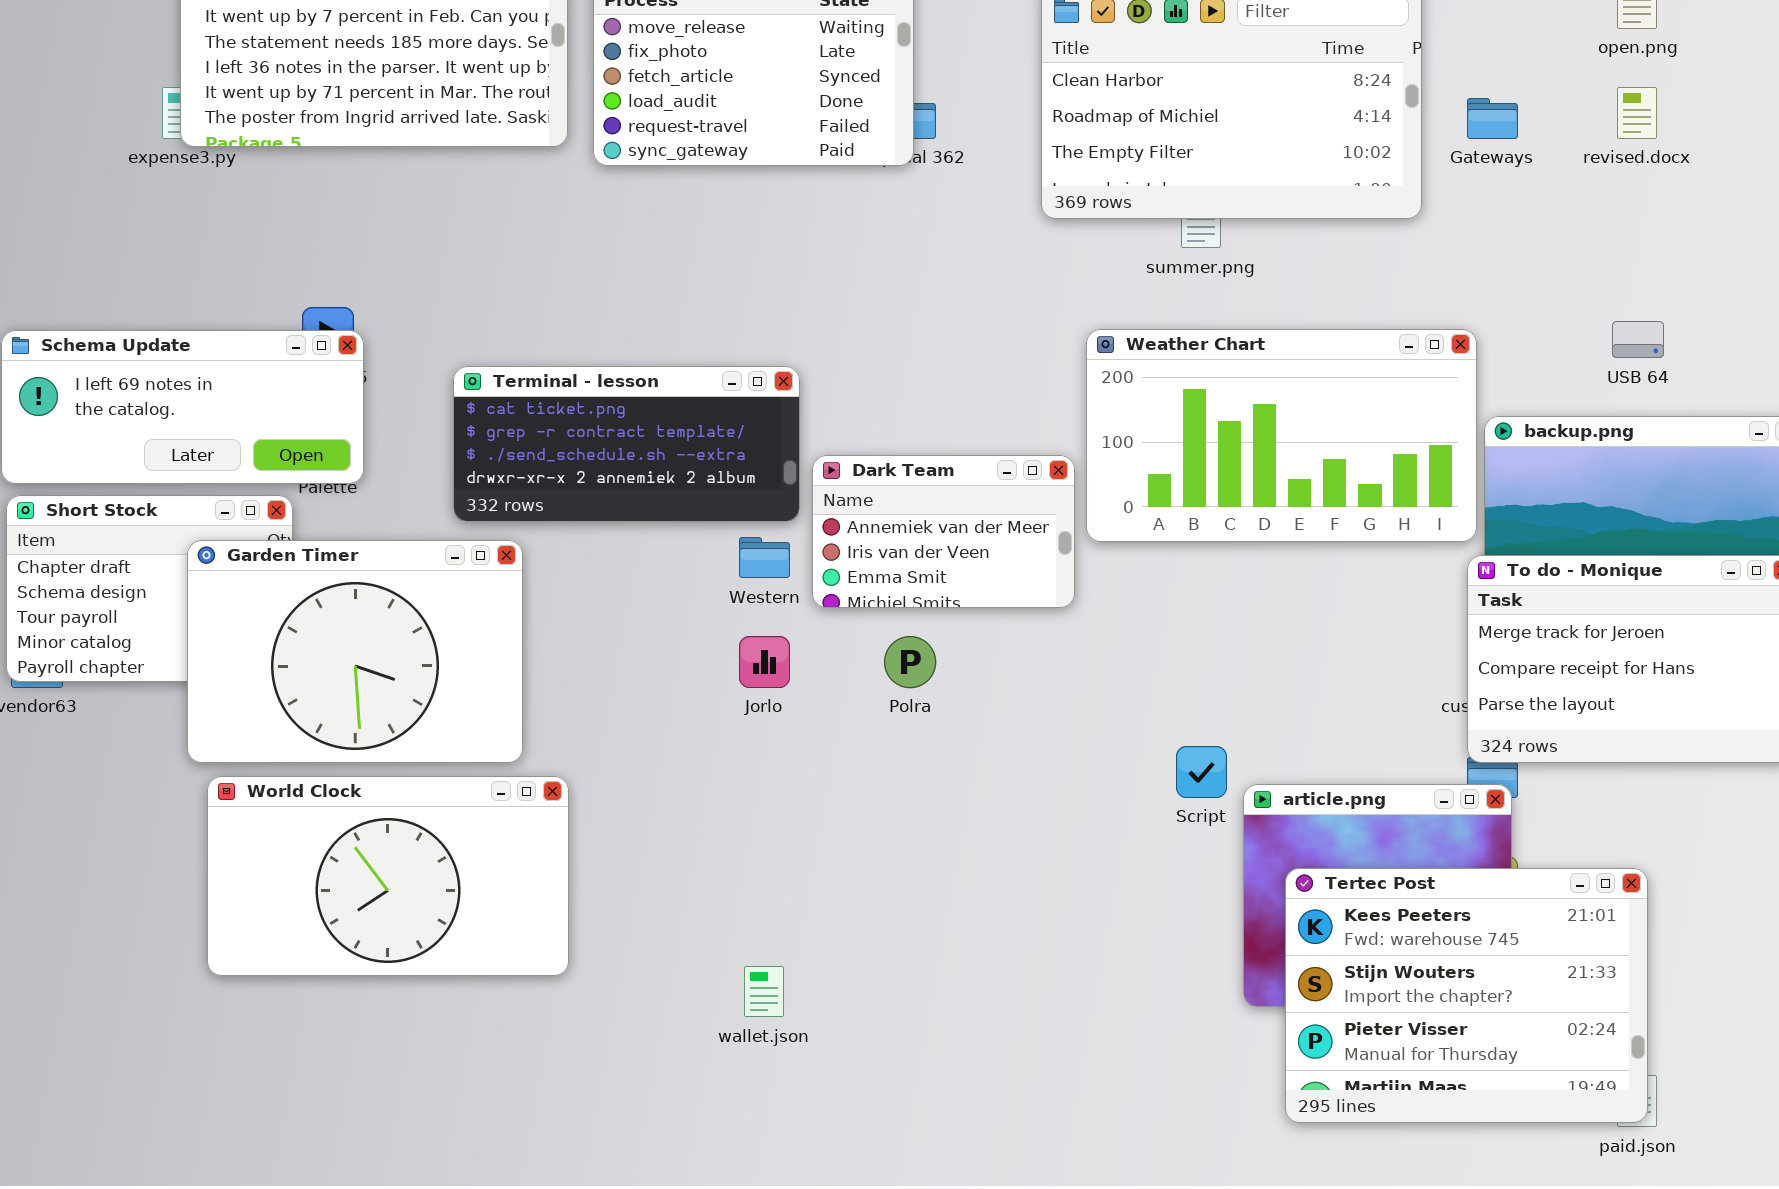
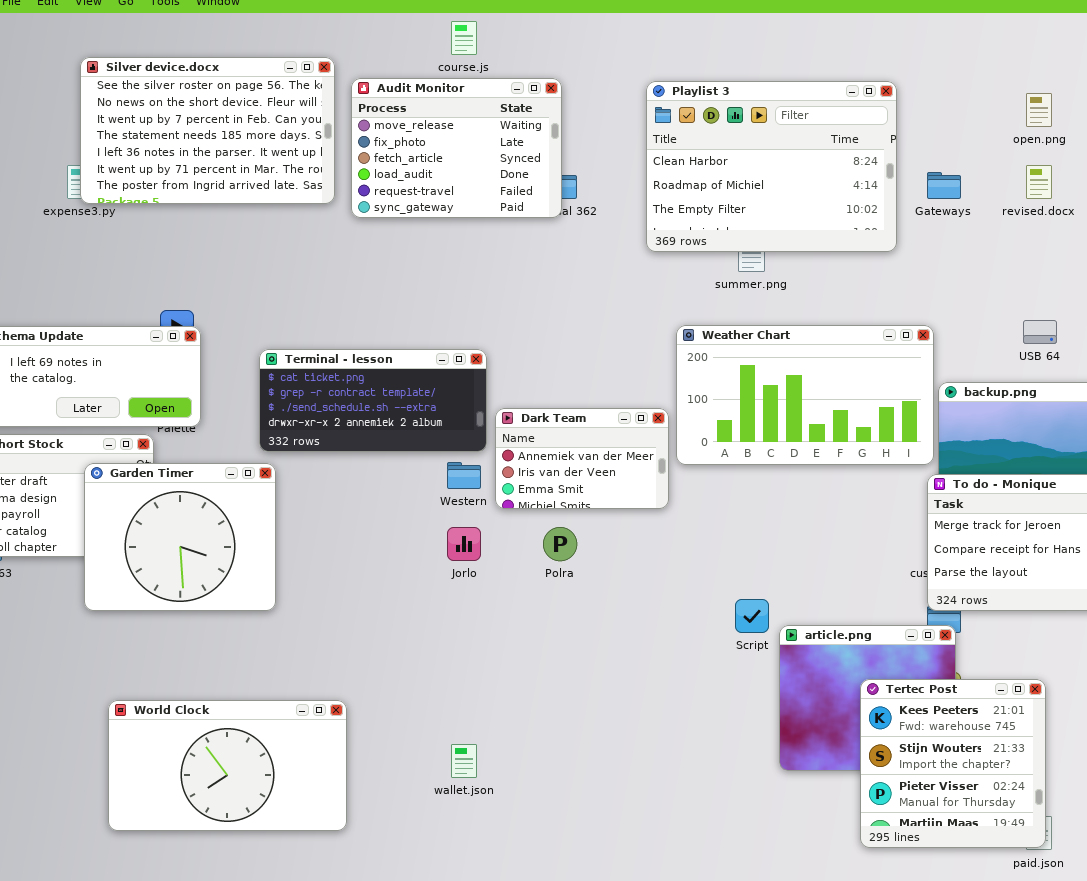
Garden Timer: [187,540,523,763] -> [84,463,276,611], resized
World Clock: [207,776,569,976] -> [108,700,347,831], moved
Tertec Post: [1285,868,1648,1123] -> [860,679,1046,848], resized

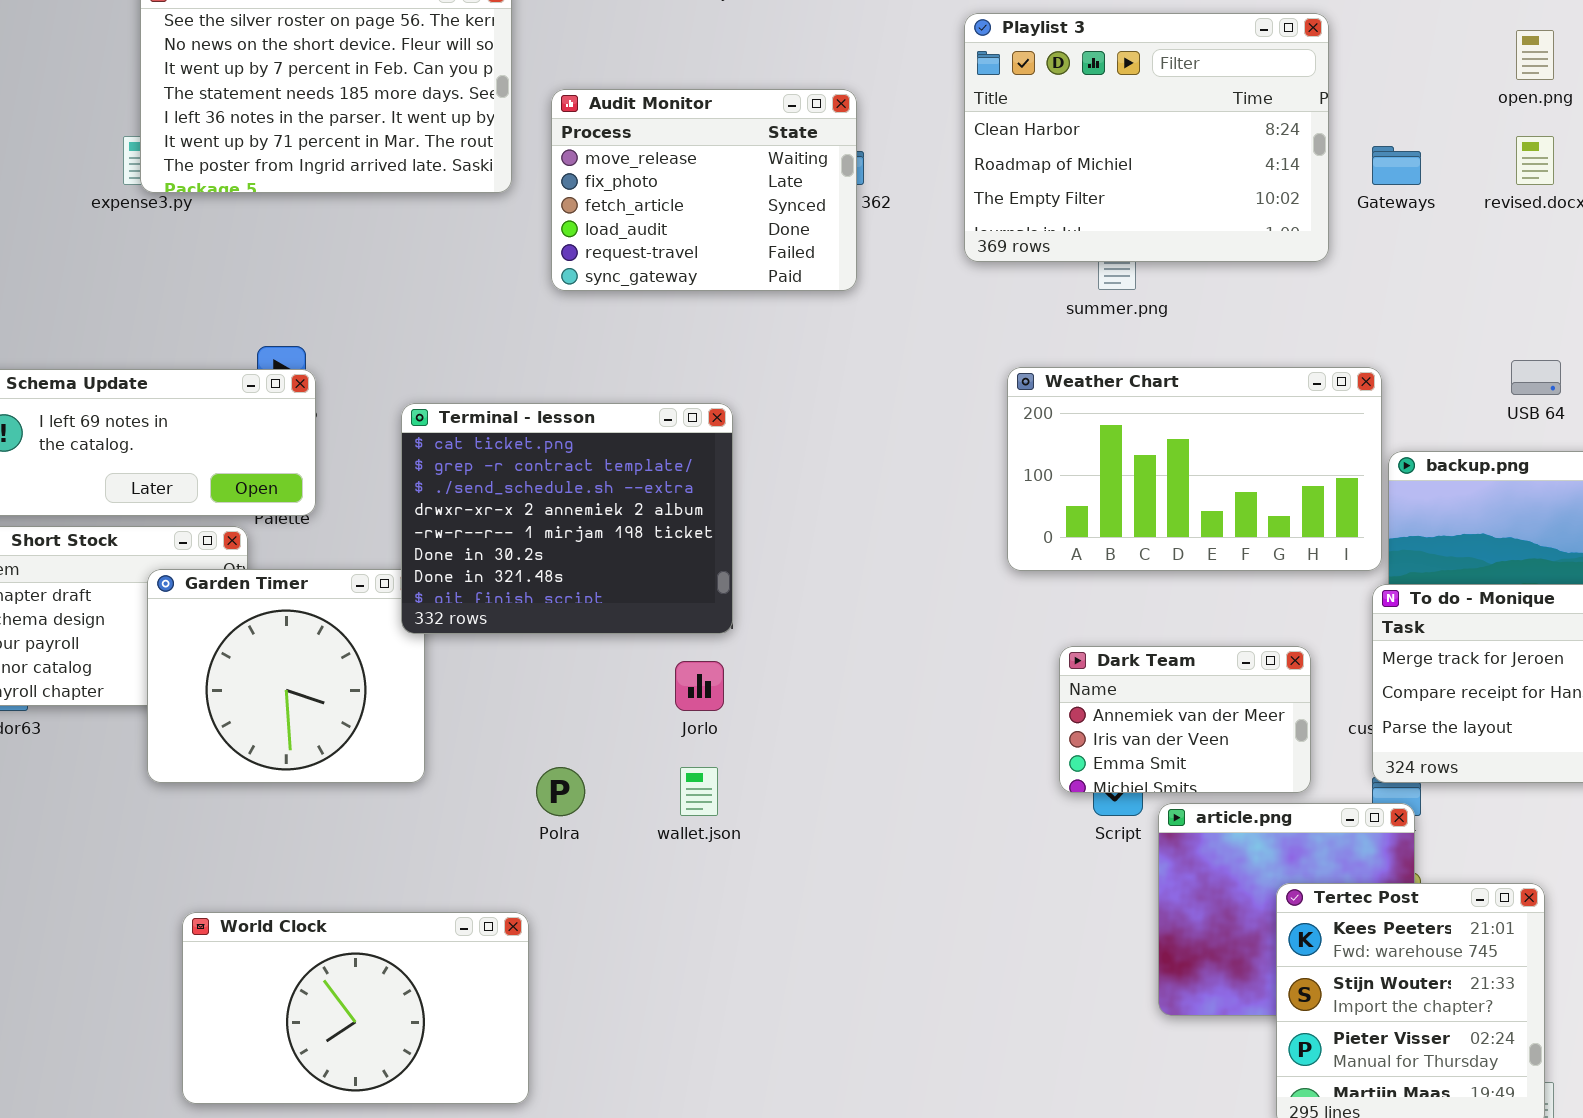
Audit Monitor: [351,78,562,218] -> [551,89,857,291], moved
Terminal - lesson: [259,349,487,452] -> [401,403,733,634], resized
Dark Team: [495,408,669,509] -> [1059,646,1311,793], moved
Polra: [543,527,577,561] -> [536,767,585,816], moved
wallet.json: [451,744,477,778] -> [680,767,718,816], moved

